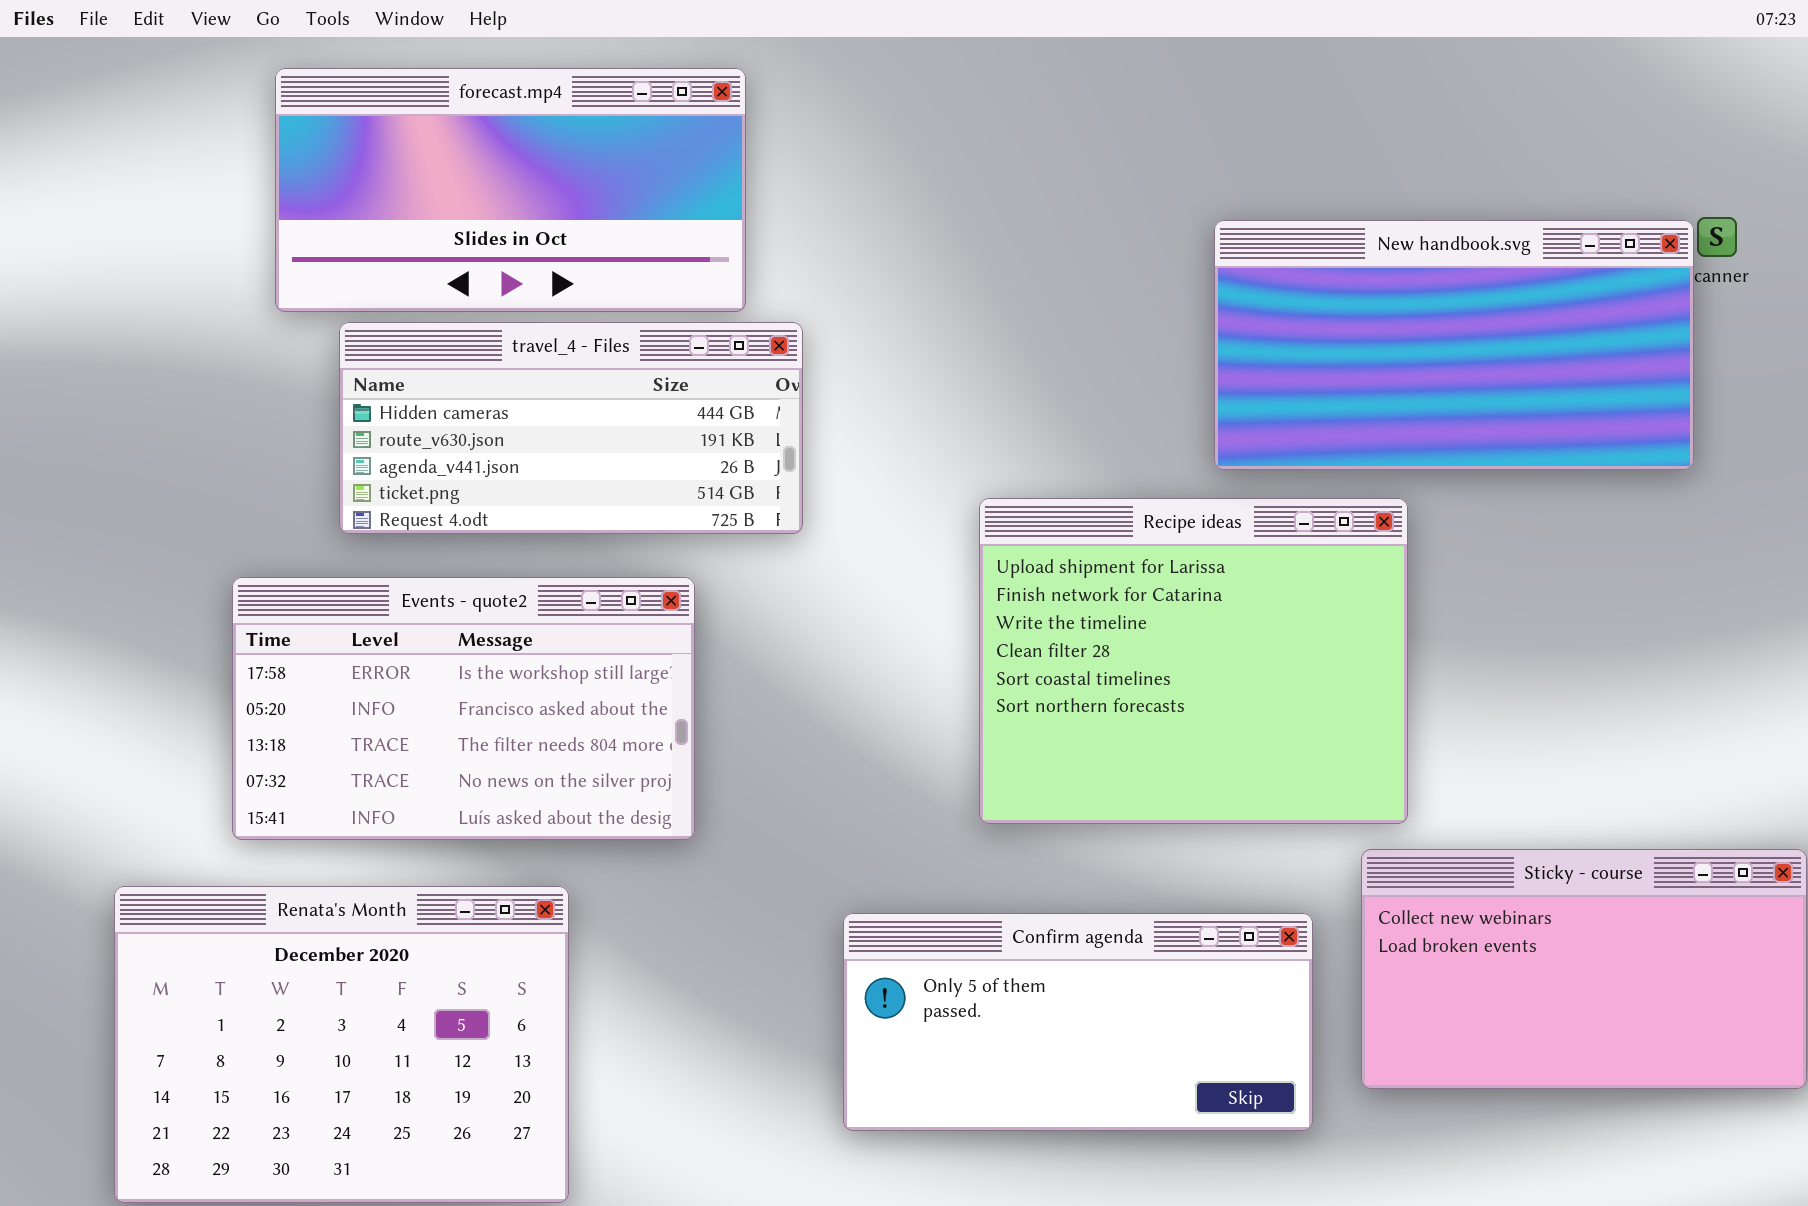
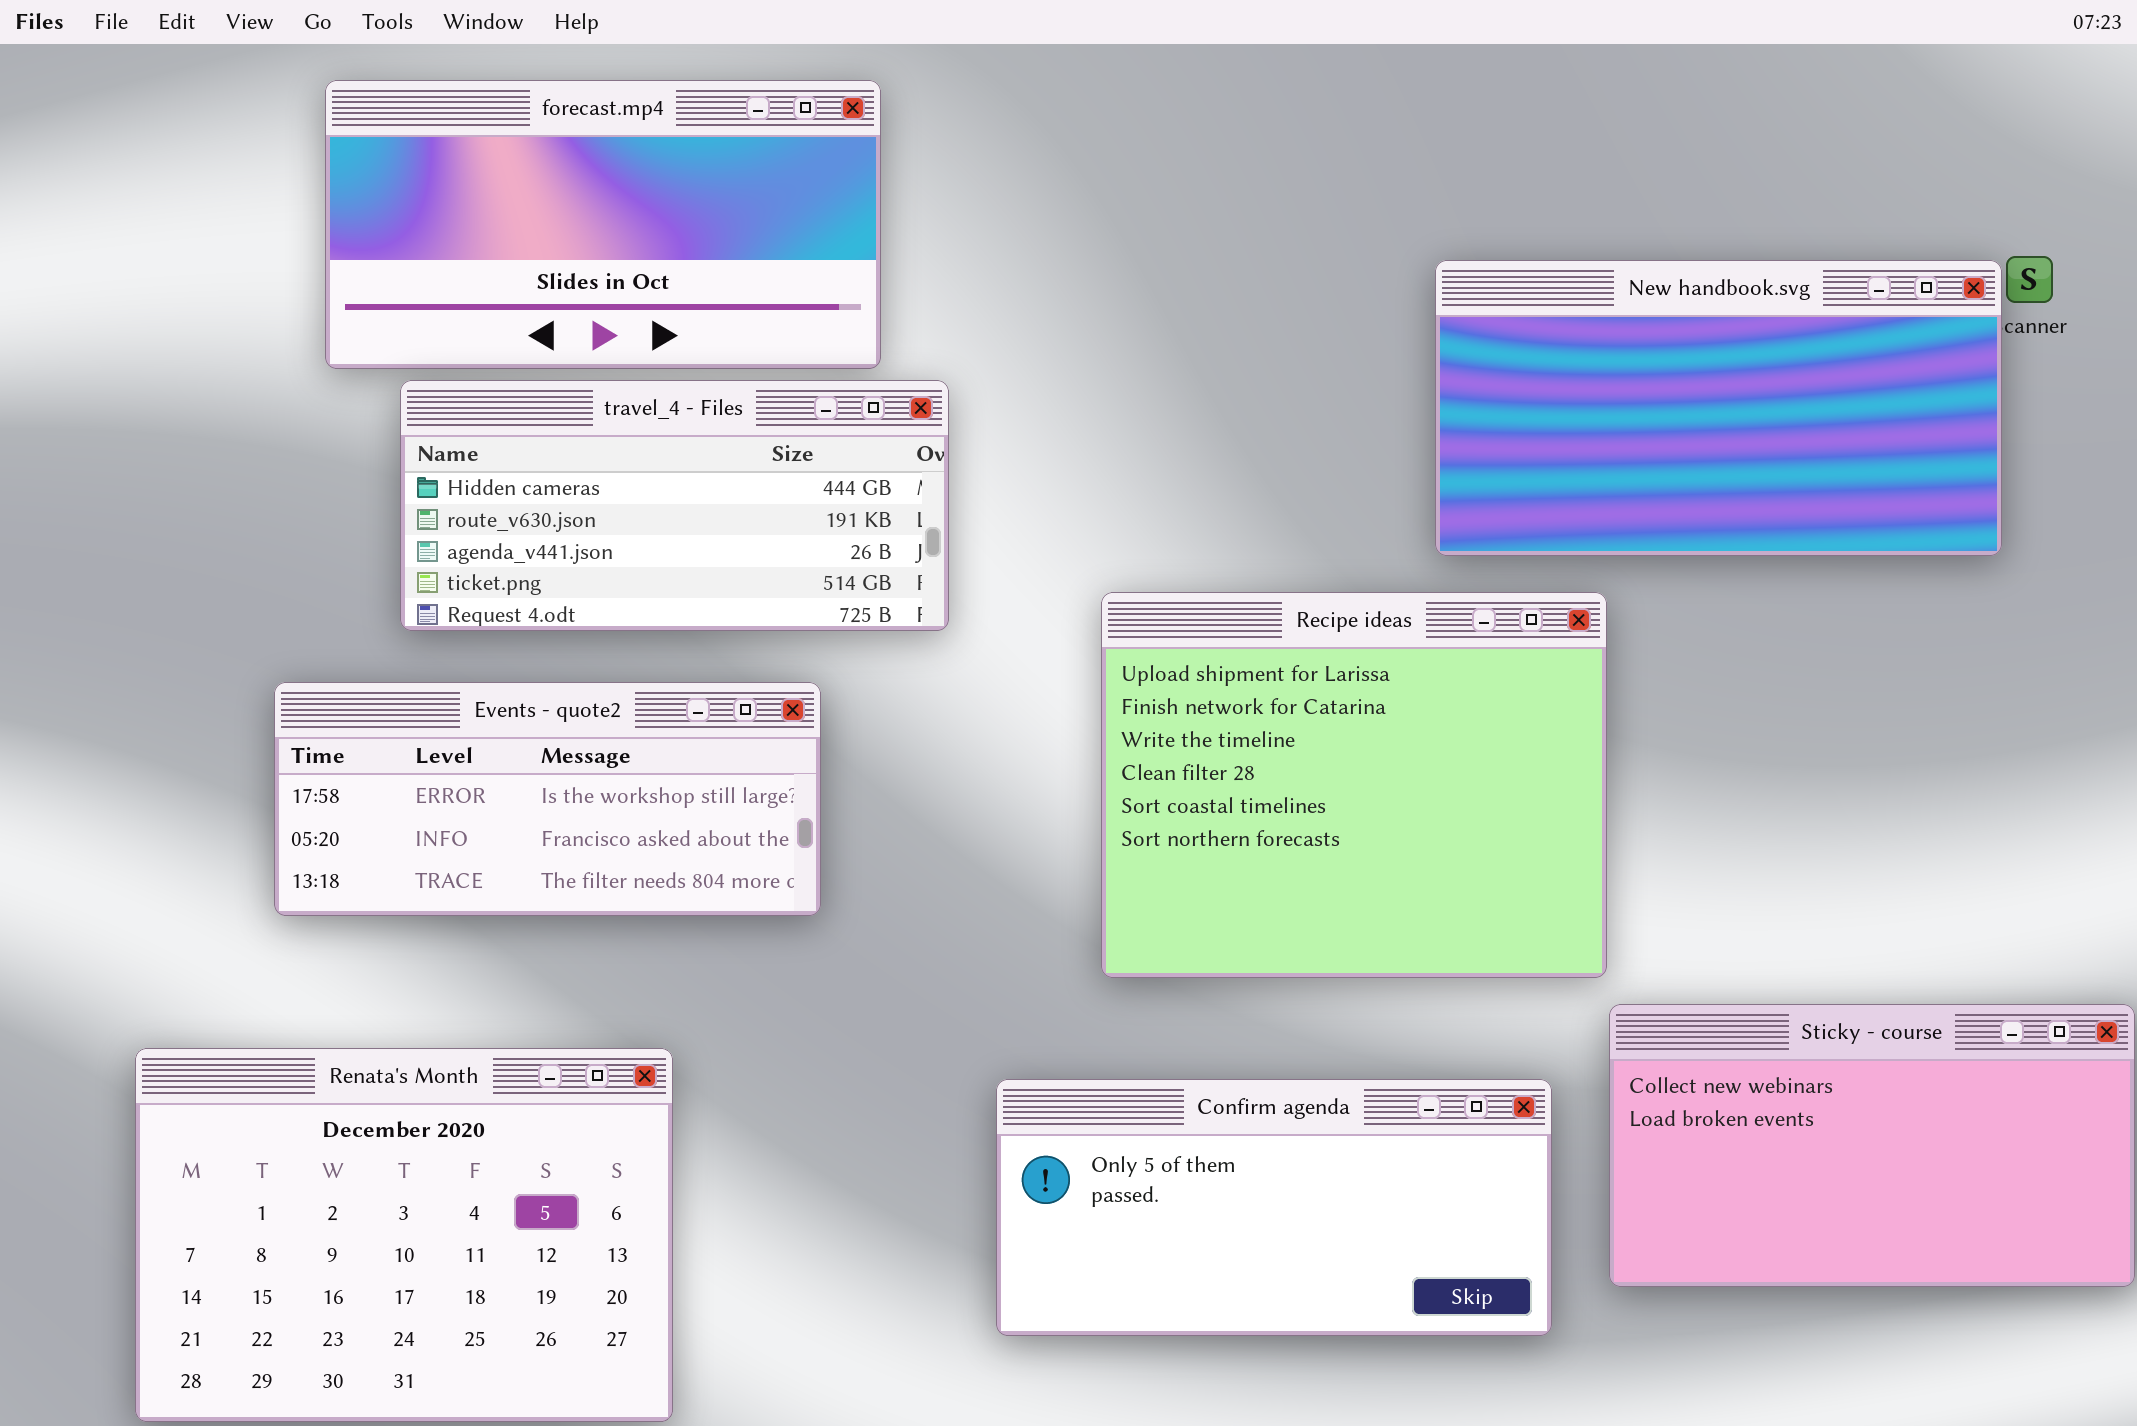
Recipe ideas: [979,498,1408,824] -> [1101,592,1607,978], moved
Events - quote2: [232,577,695,840] -> [274,682,821,916], resized

